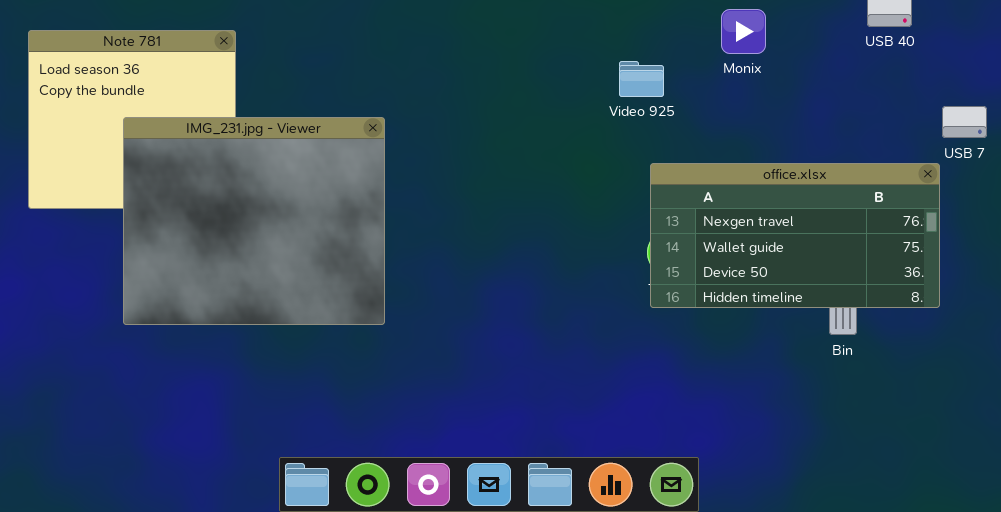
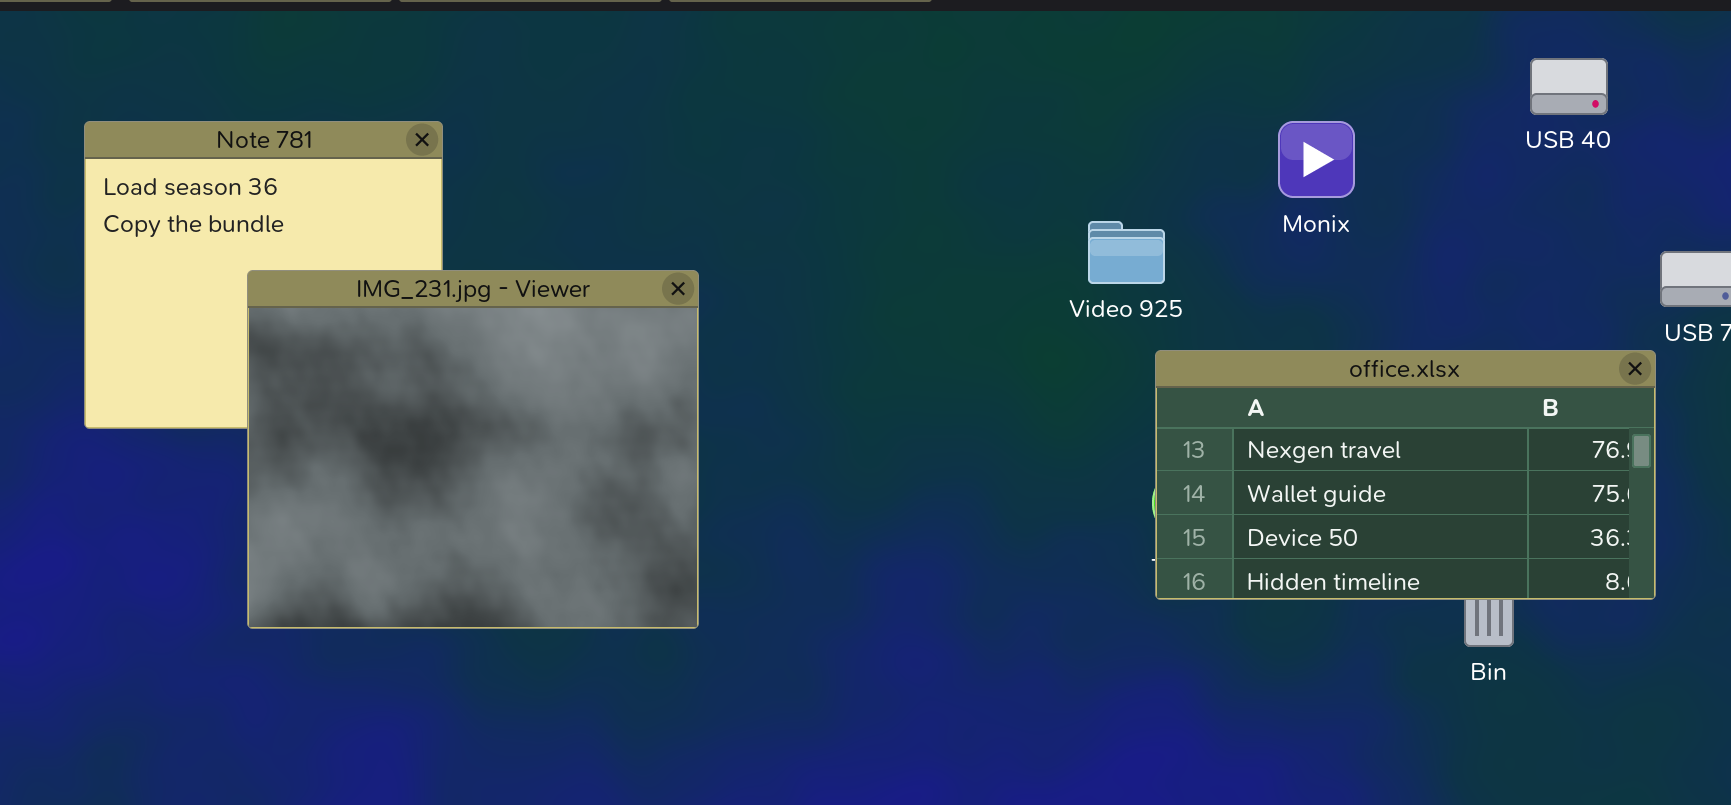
Monix: [721,9,766,54] -> [1278,121,1355,198], moved
Video 925: [619,61,664,97] -> [1088,221,1165,284], moved

